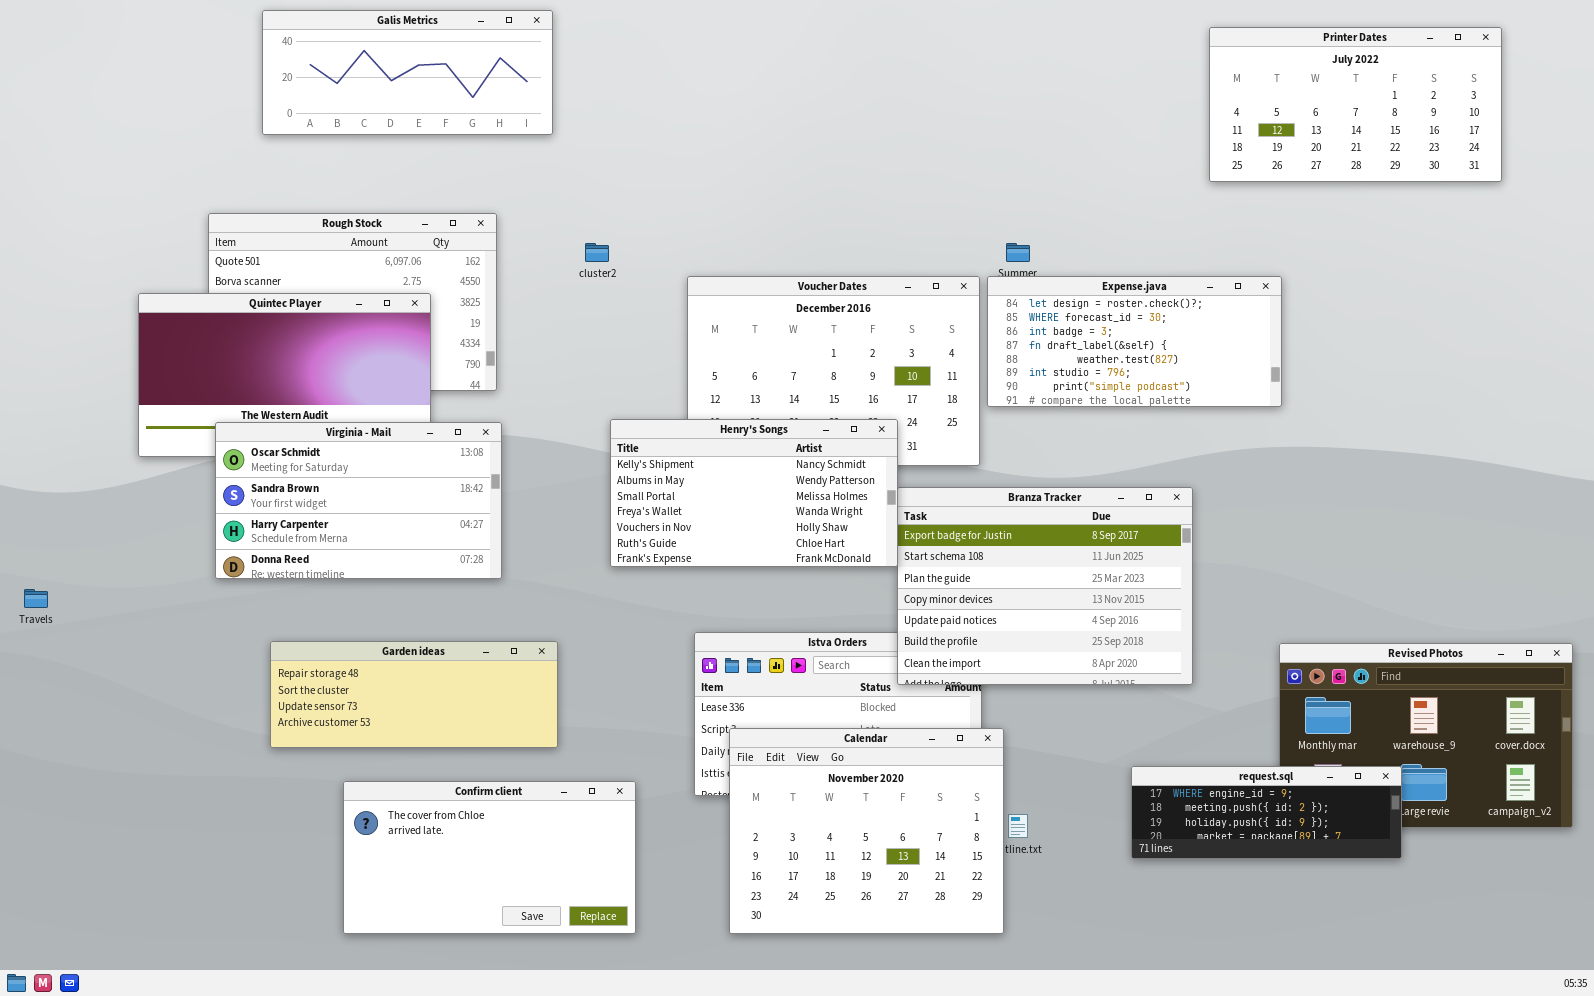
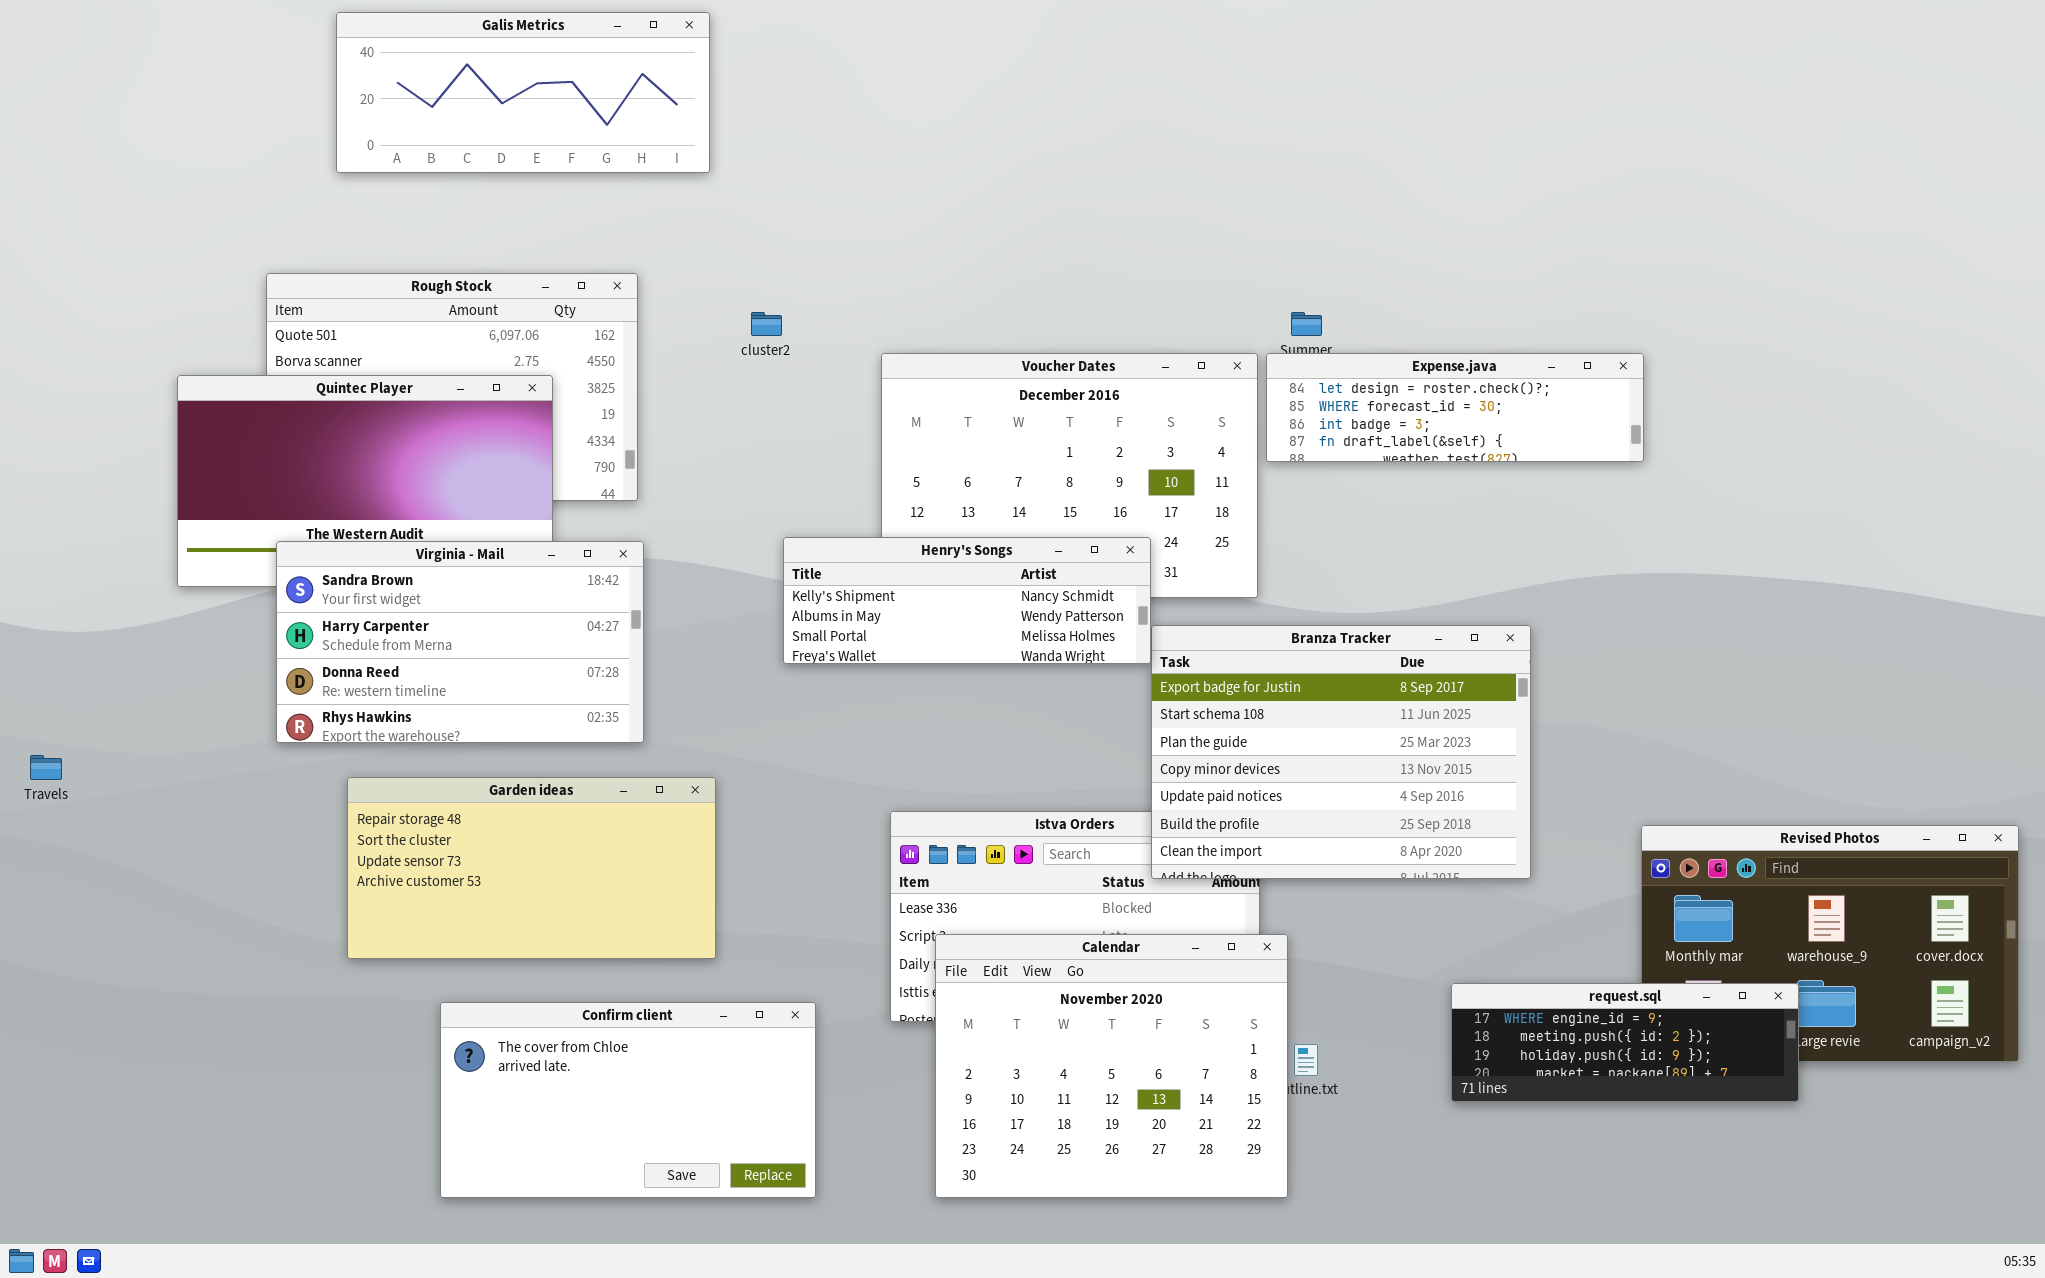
Printer Dates: [1209,27,1502,182] -> none, closed
Expense.java: [987,276,1282,407] -> [1266,353,1644,462], resized
Henry's Songs: [610,419,898,567] -> [783,537,1151,664], resized
Virginia - Mail: [215,422,502,579] -> [276,541,644,743], scrolled down 1 row
Garden ideas: [270,641,558,748] -> [347,777,716,959], resized

